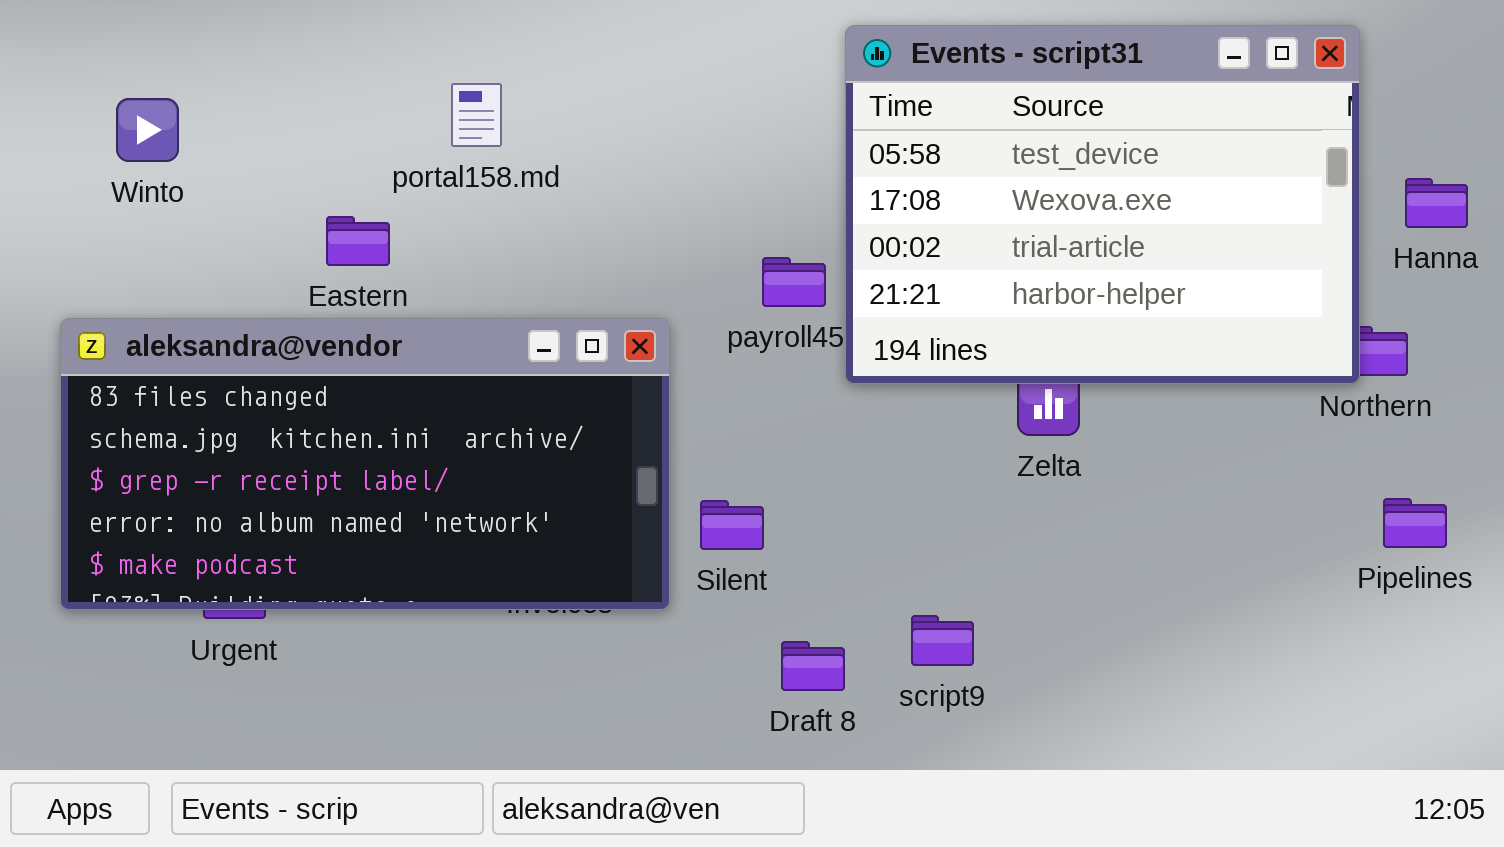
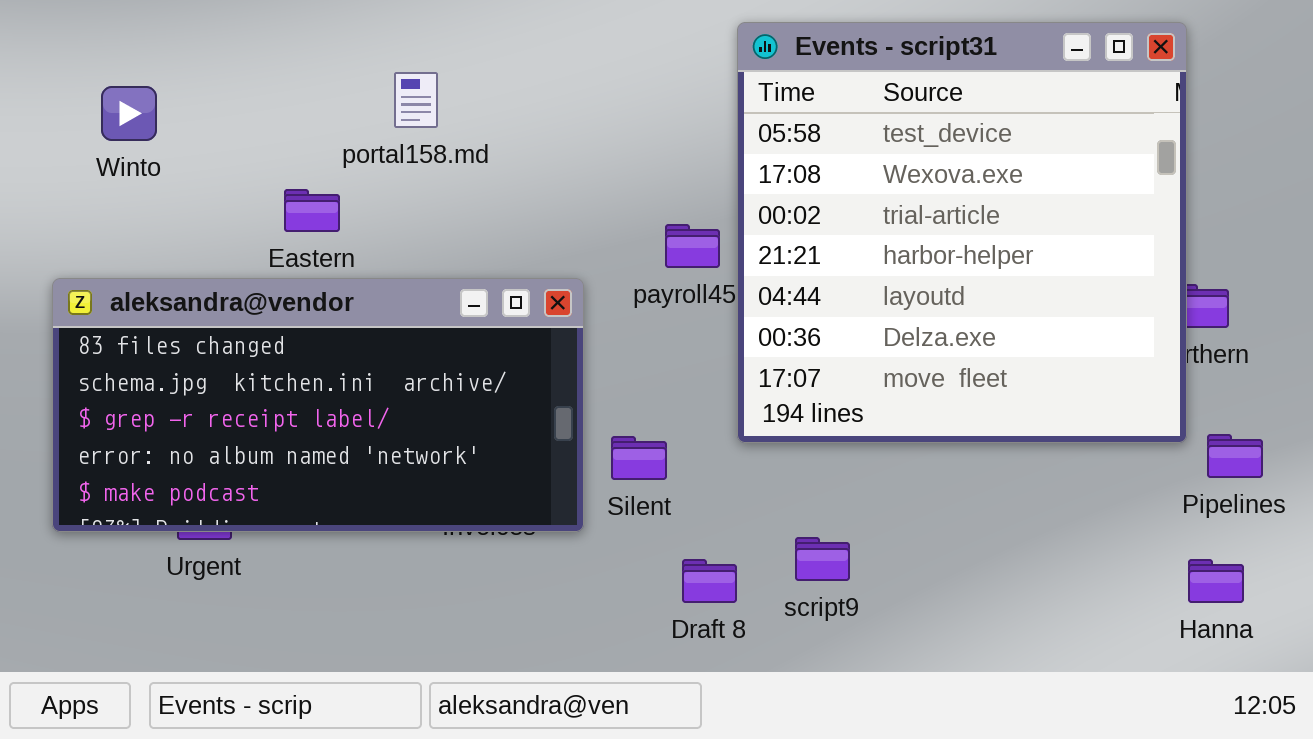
Events - script31: [845,25,1360,384] -> [737,22,1187,443], resized
Hanna: [1405,178,1468,228] -> [1188,559,1244,603], moved

